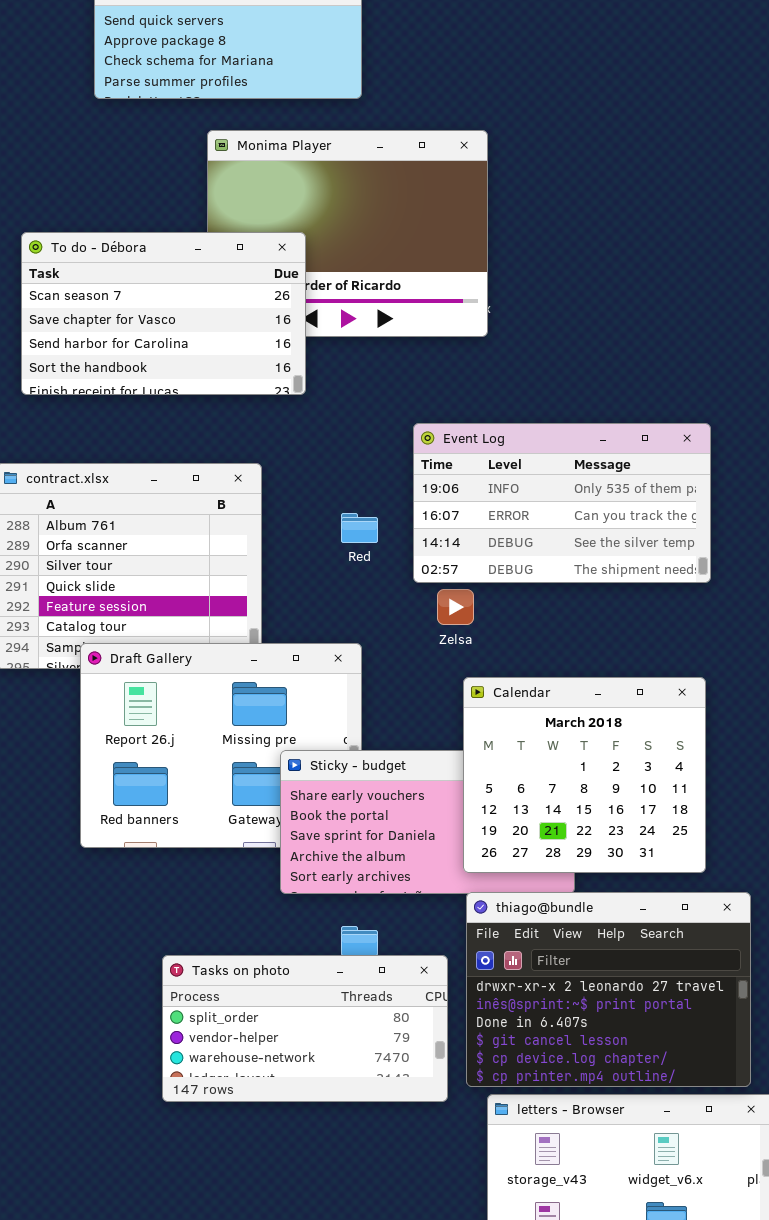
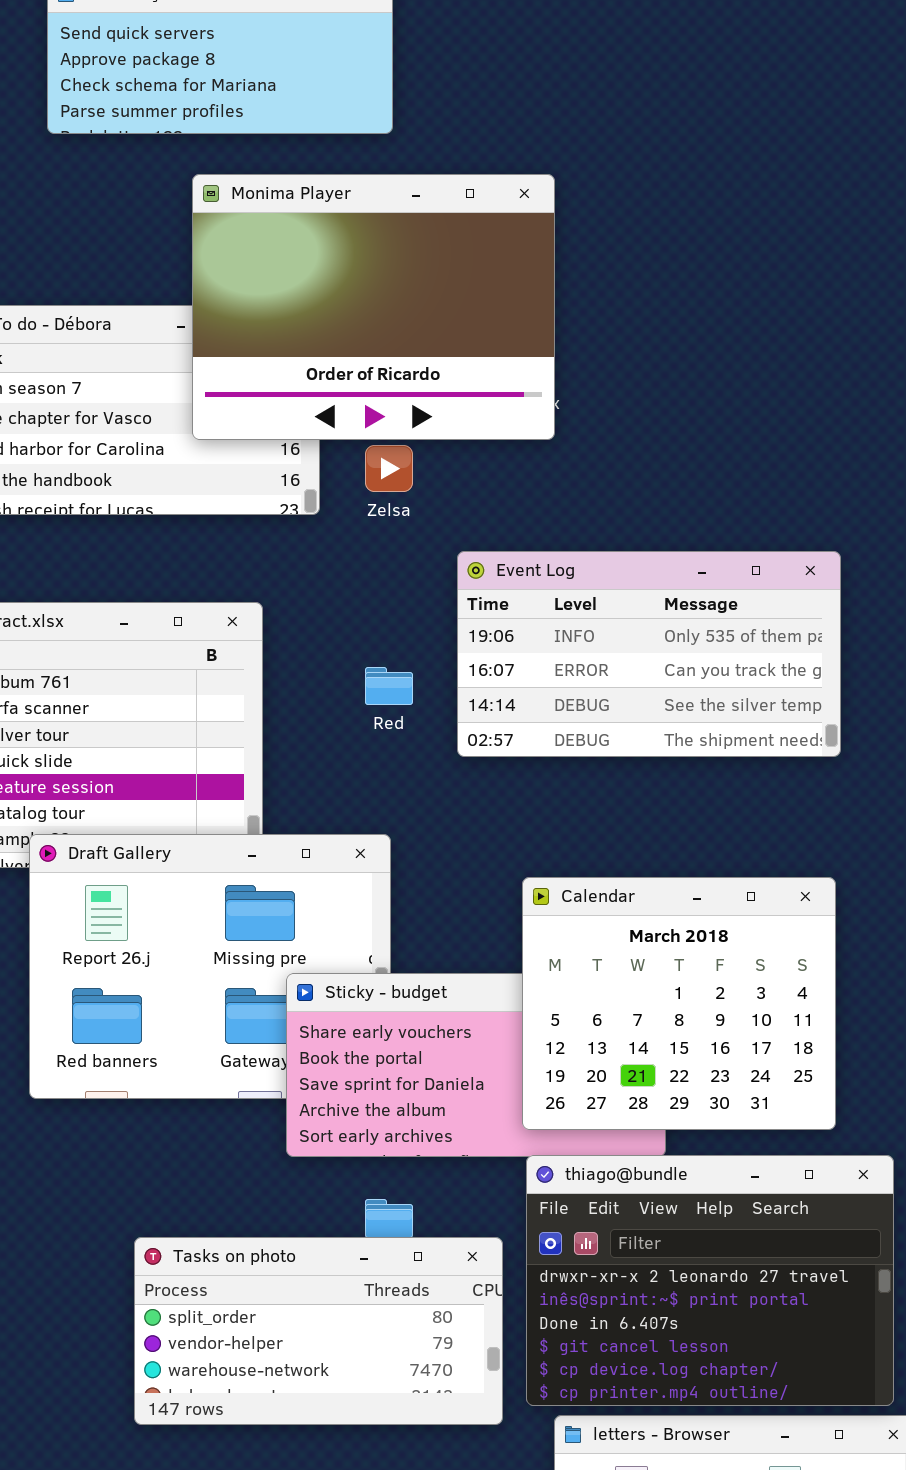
Monima Player: [207,130,488,337] -> [192,174,555,440], raised
Zelsa: [437,589,474,625] -> [365,445,413,492], moved

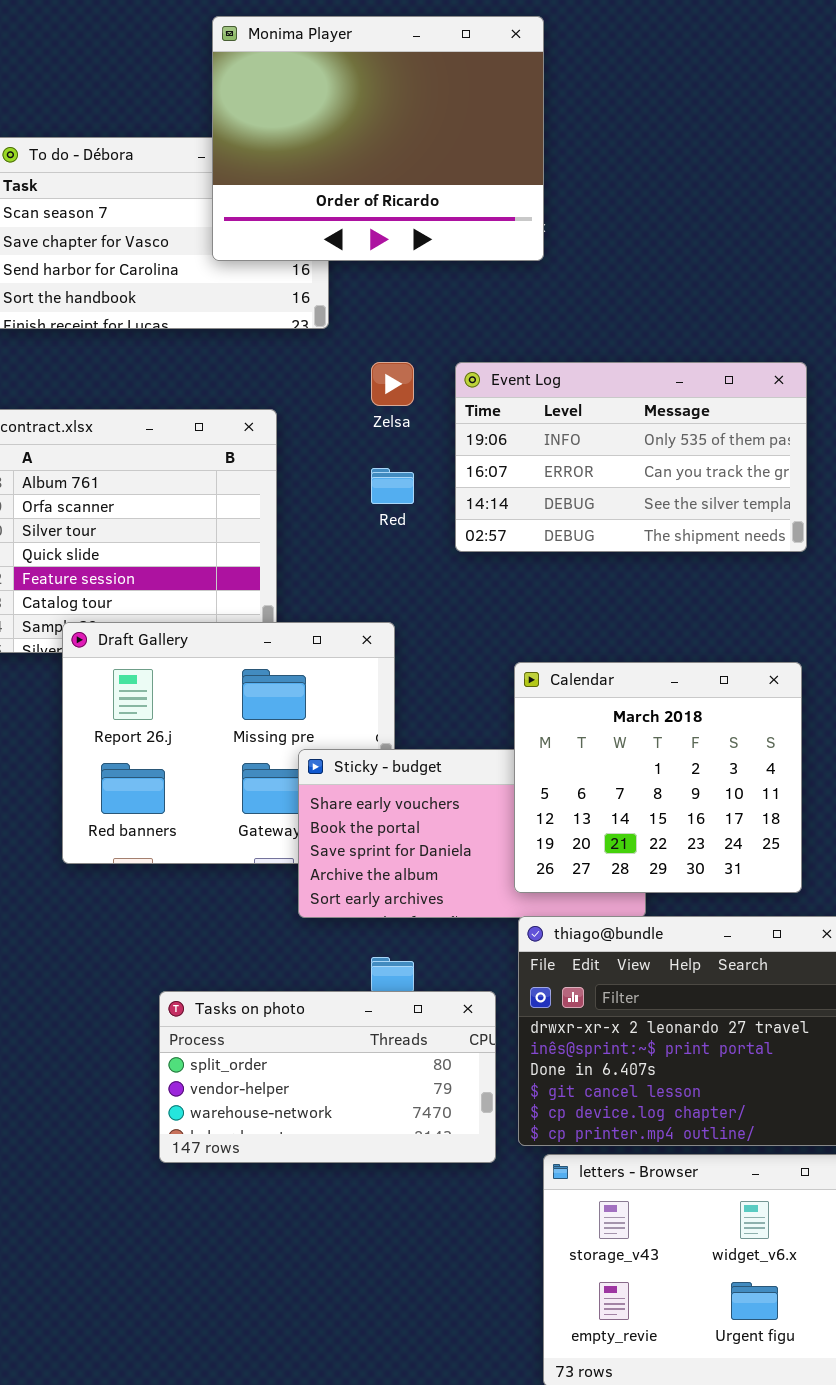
Zelsa: [365,445,413,492] -> [371,362,414,406], moved

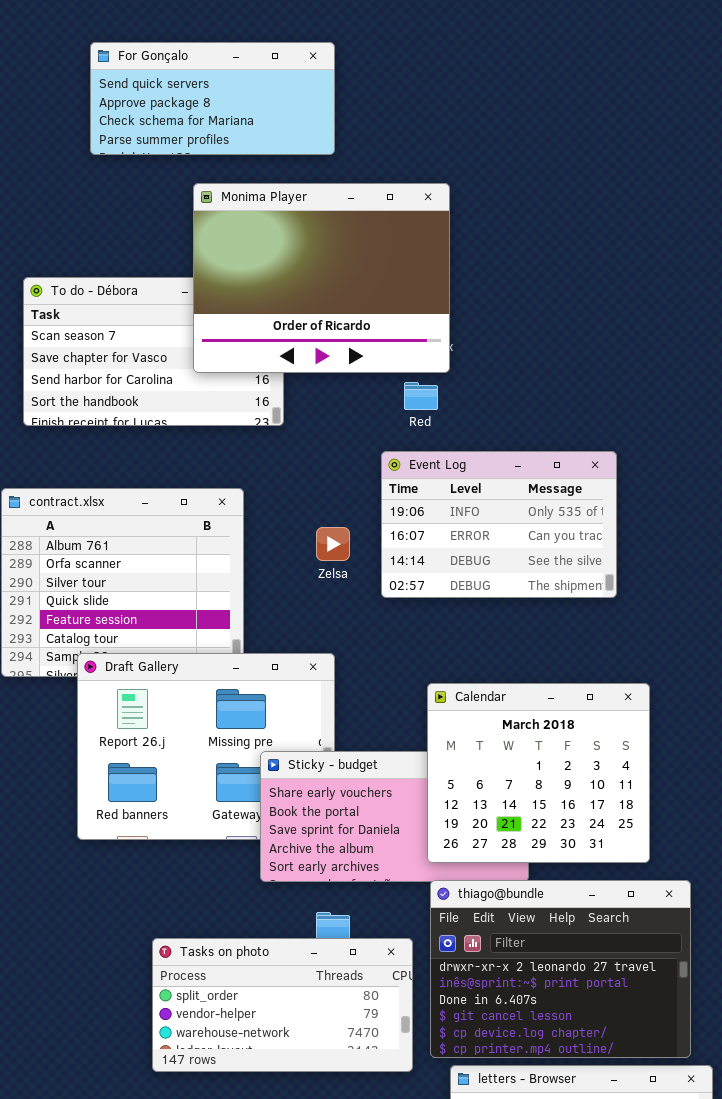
Zelsa: [371,362,414,406] -> [316,527,350,561], moved
Event Log: [455,362,807,552] -> [381,451,617,598], resized
Red: [371,468,414,504] -> [404,382,438,410], moved

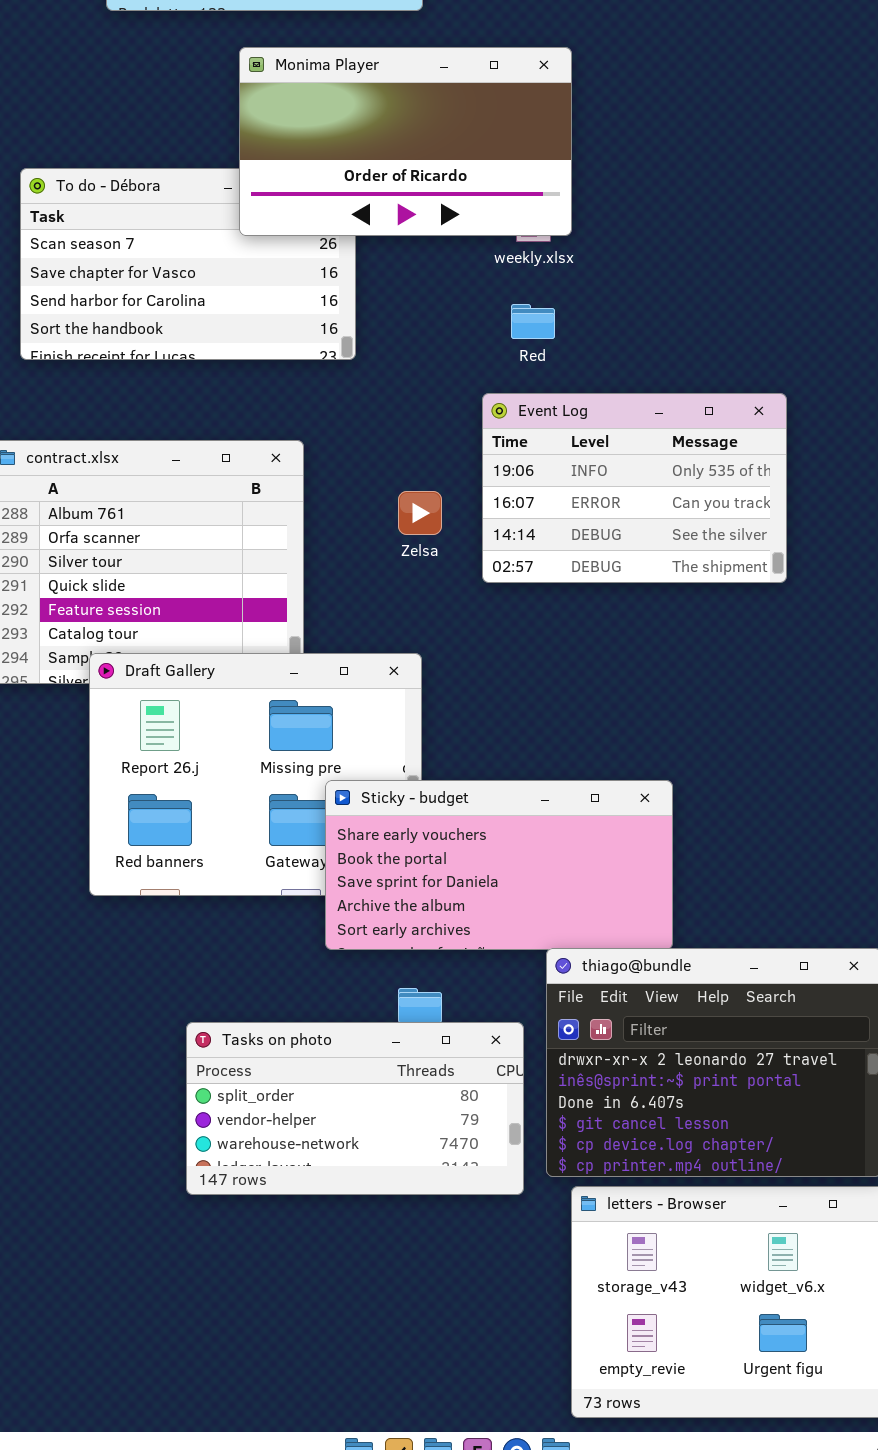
Monima Player: [193,183,450,373] -> [239,47,572,236], resized
Calendar: [427,683,650,863] -> none, closed

